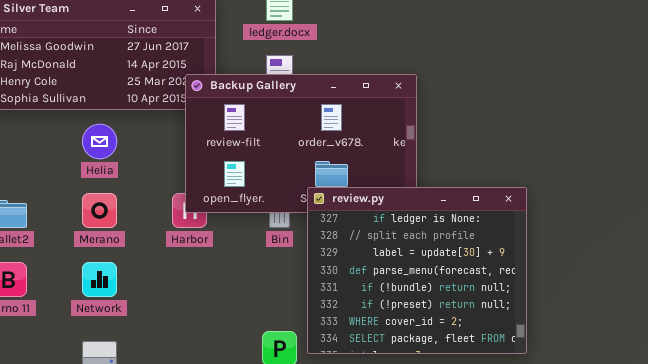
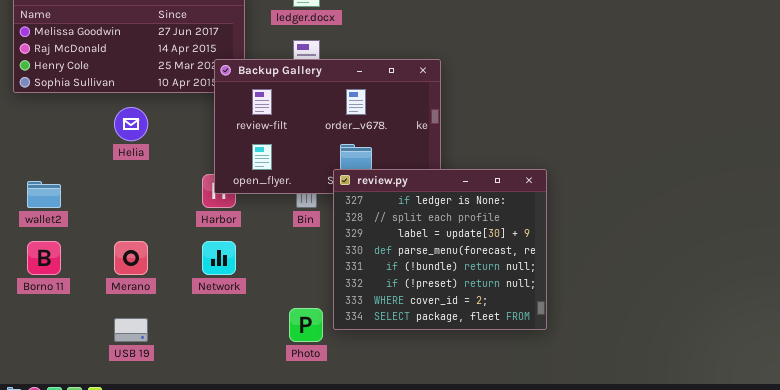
Merano: [82,193,117,228] -> [114,241,148,275], moved
Network: [82,262,117,297] -> [202,241,236,275], moved

